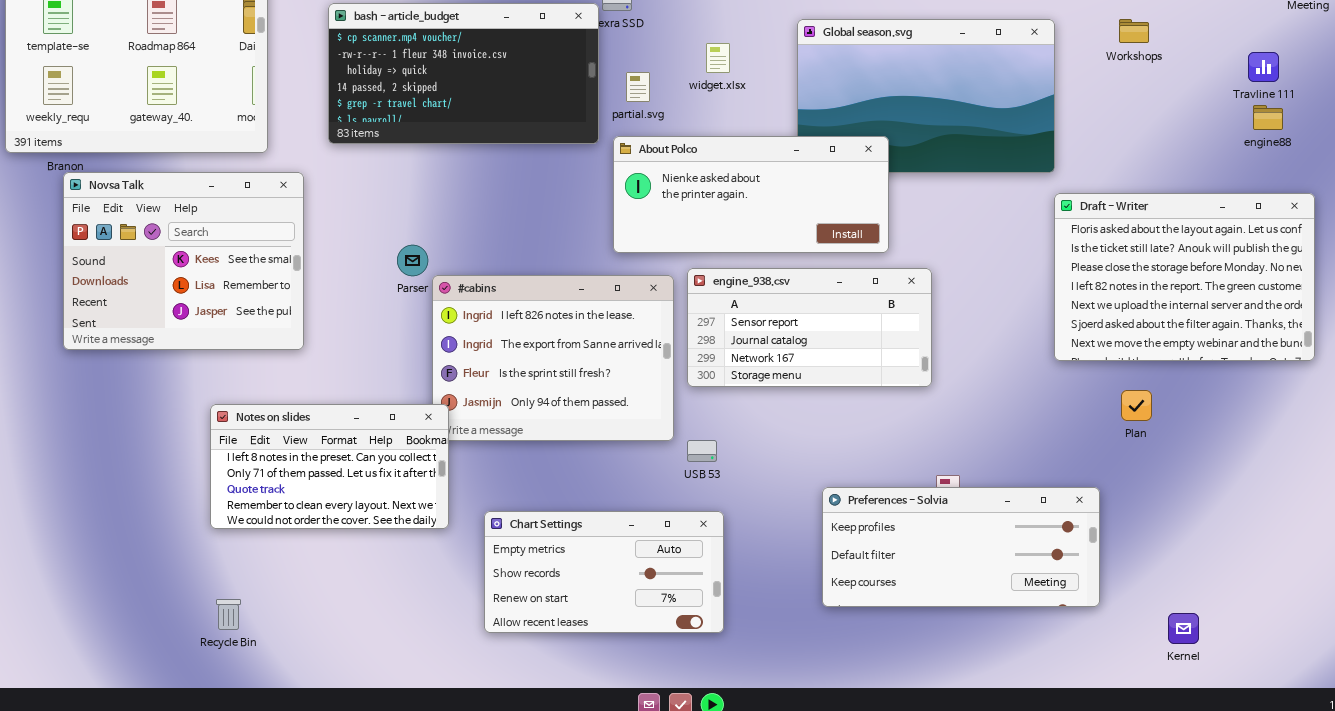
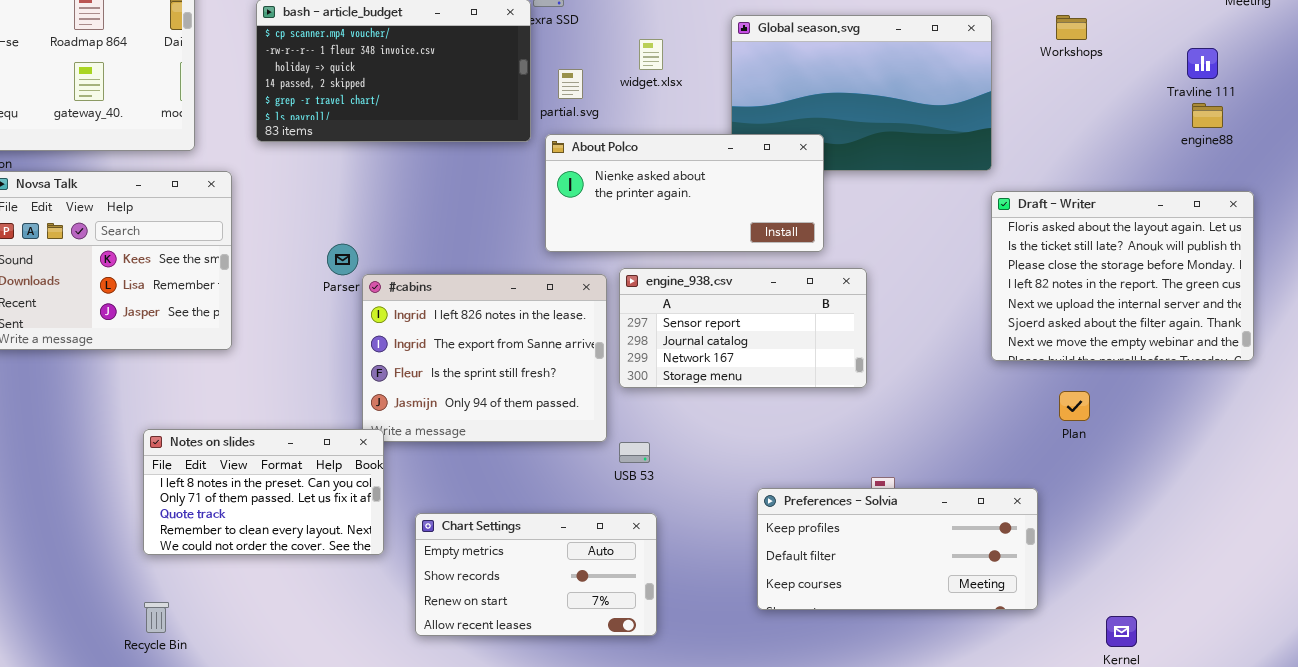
Notes on slides: [210,404,449,529] -> [143,429,384,555], moved

